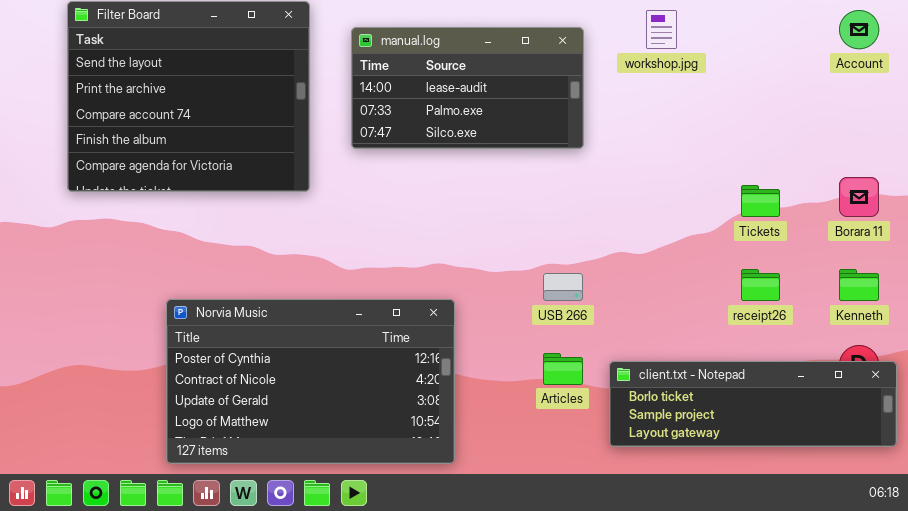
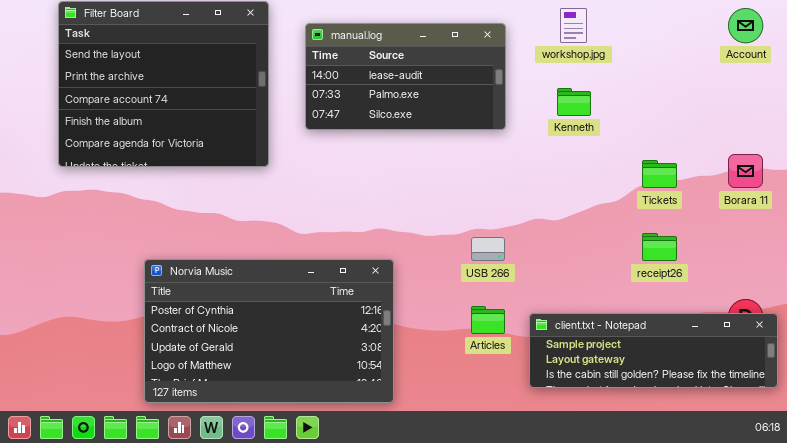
Kenneth: [839,269,879,301] -> [557,88,591,116], moved
client.txt - Notepad: [609,361,897,447] -> [529,313,778,388], scrolled down 1 row

